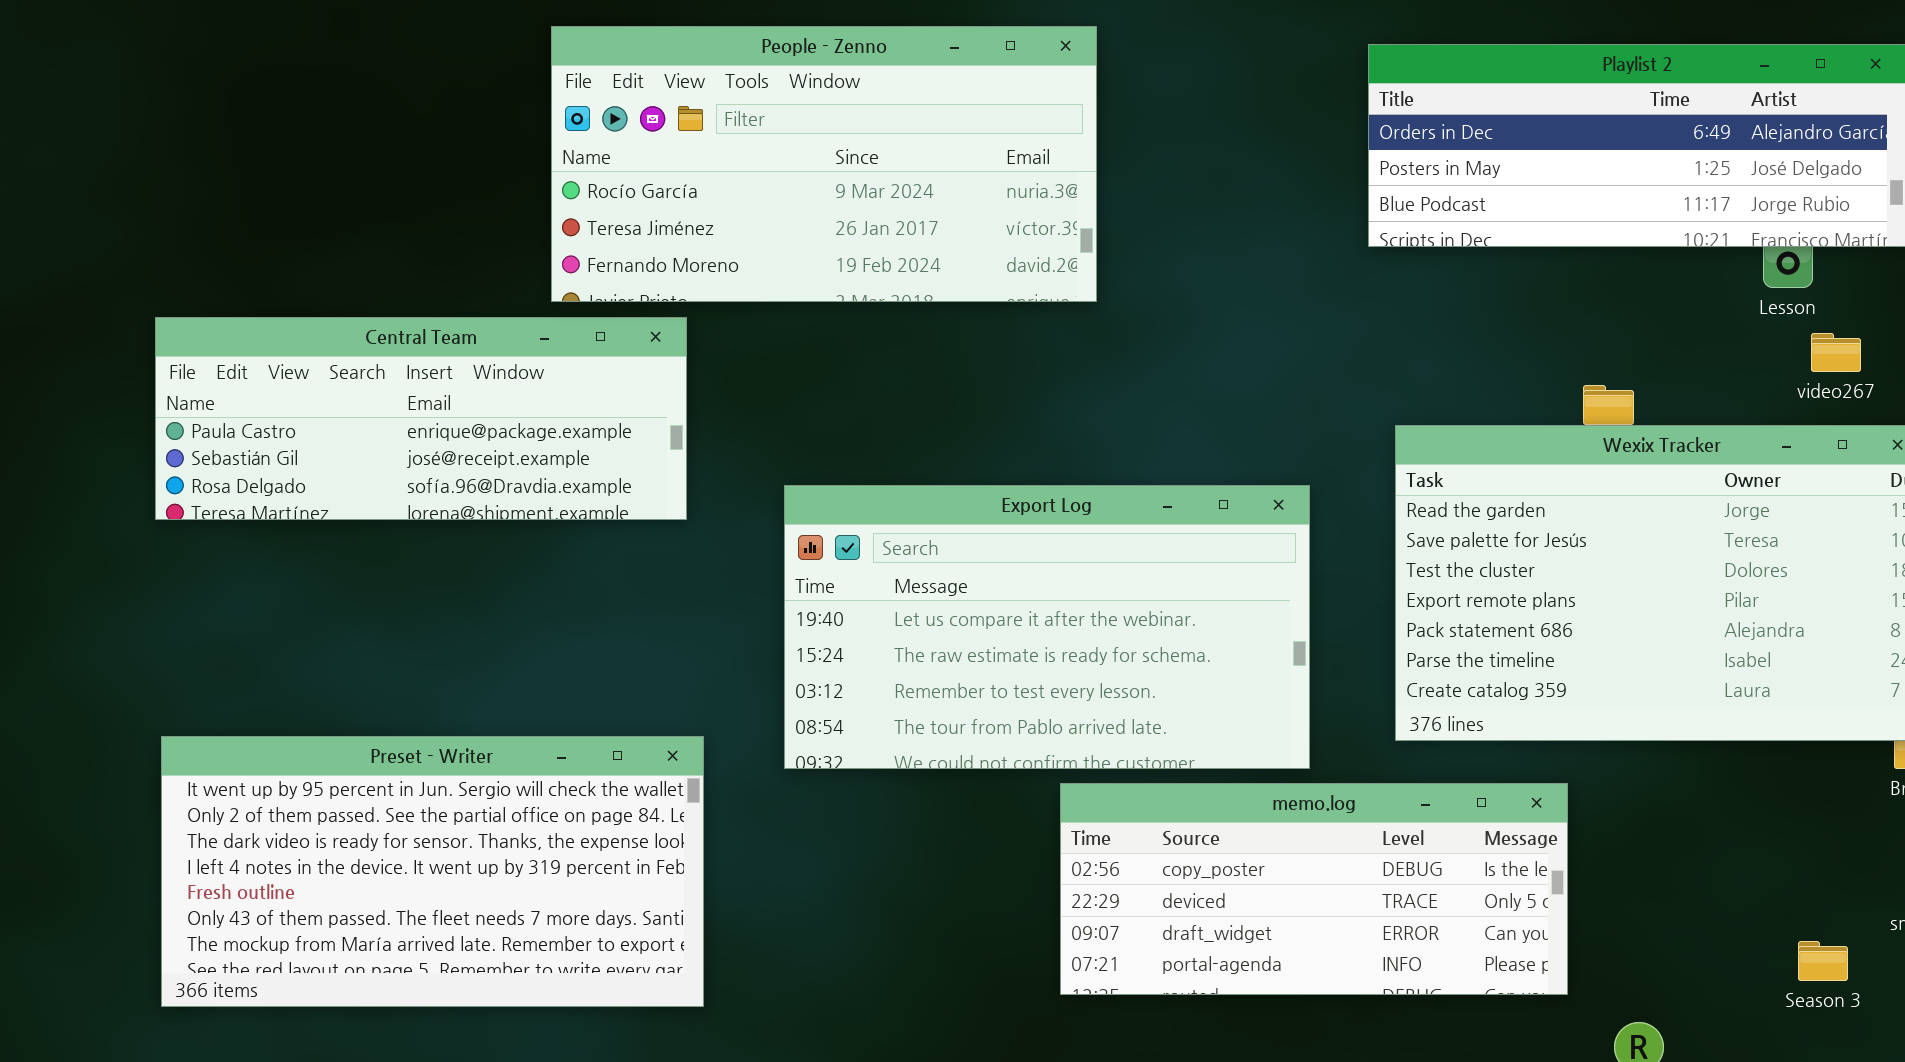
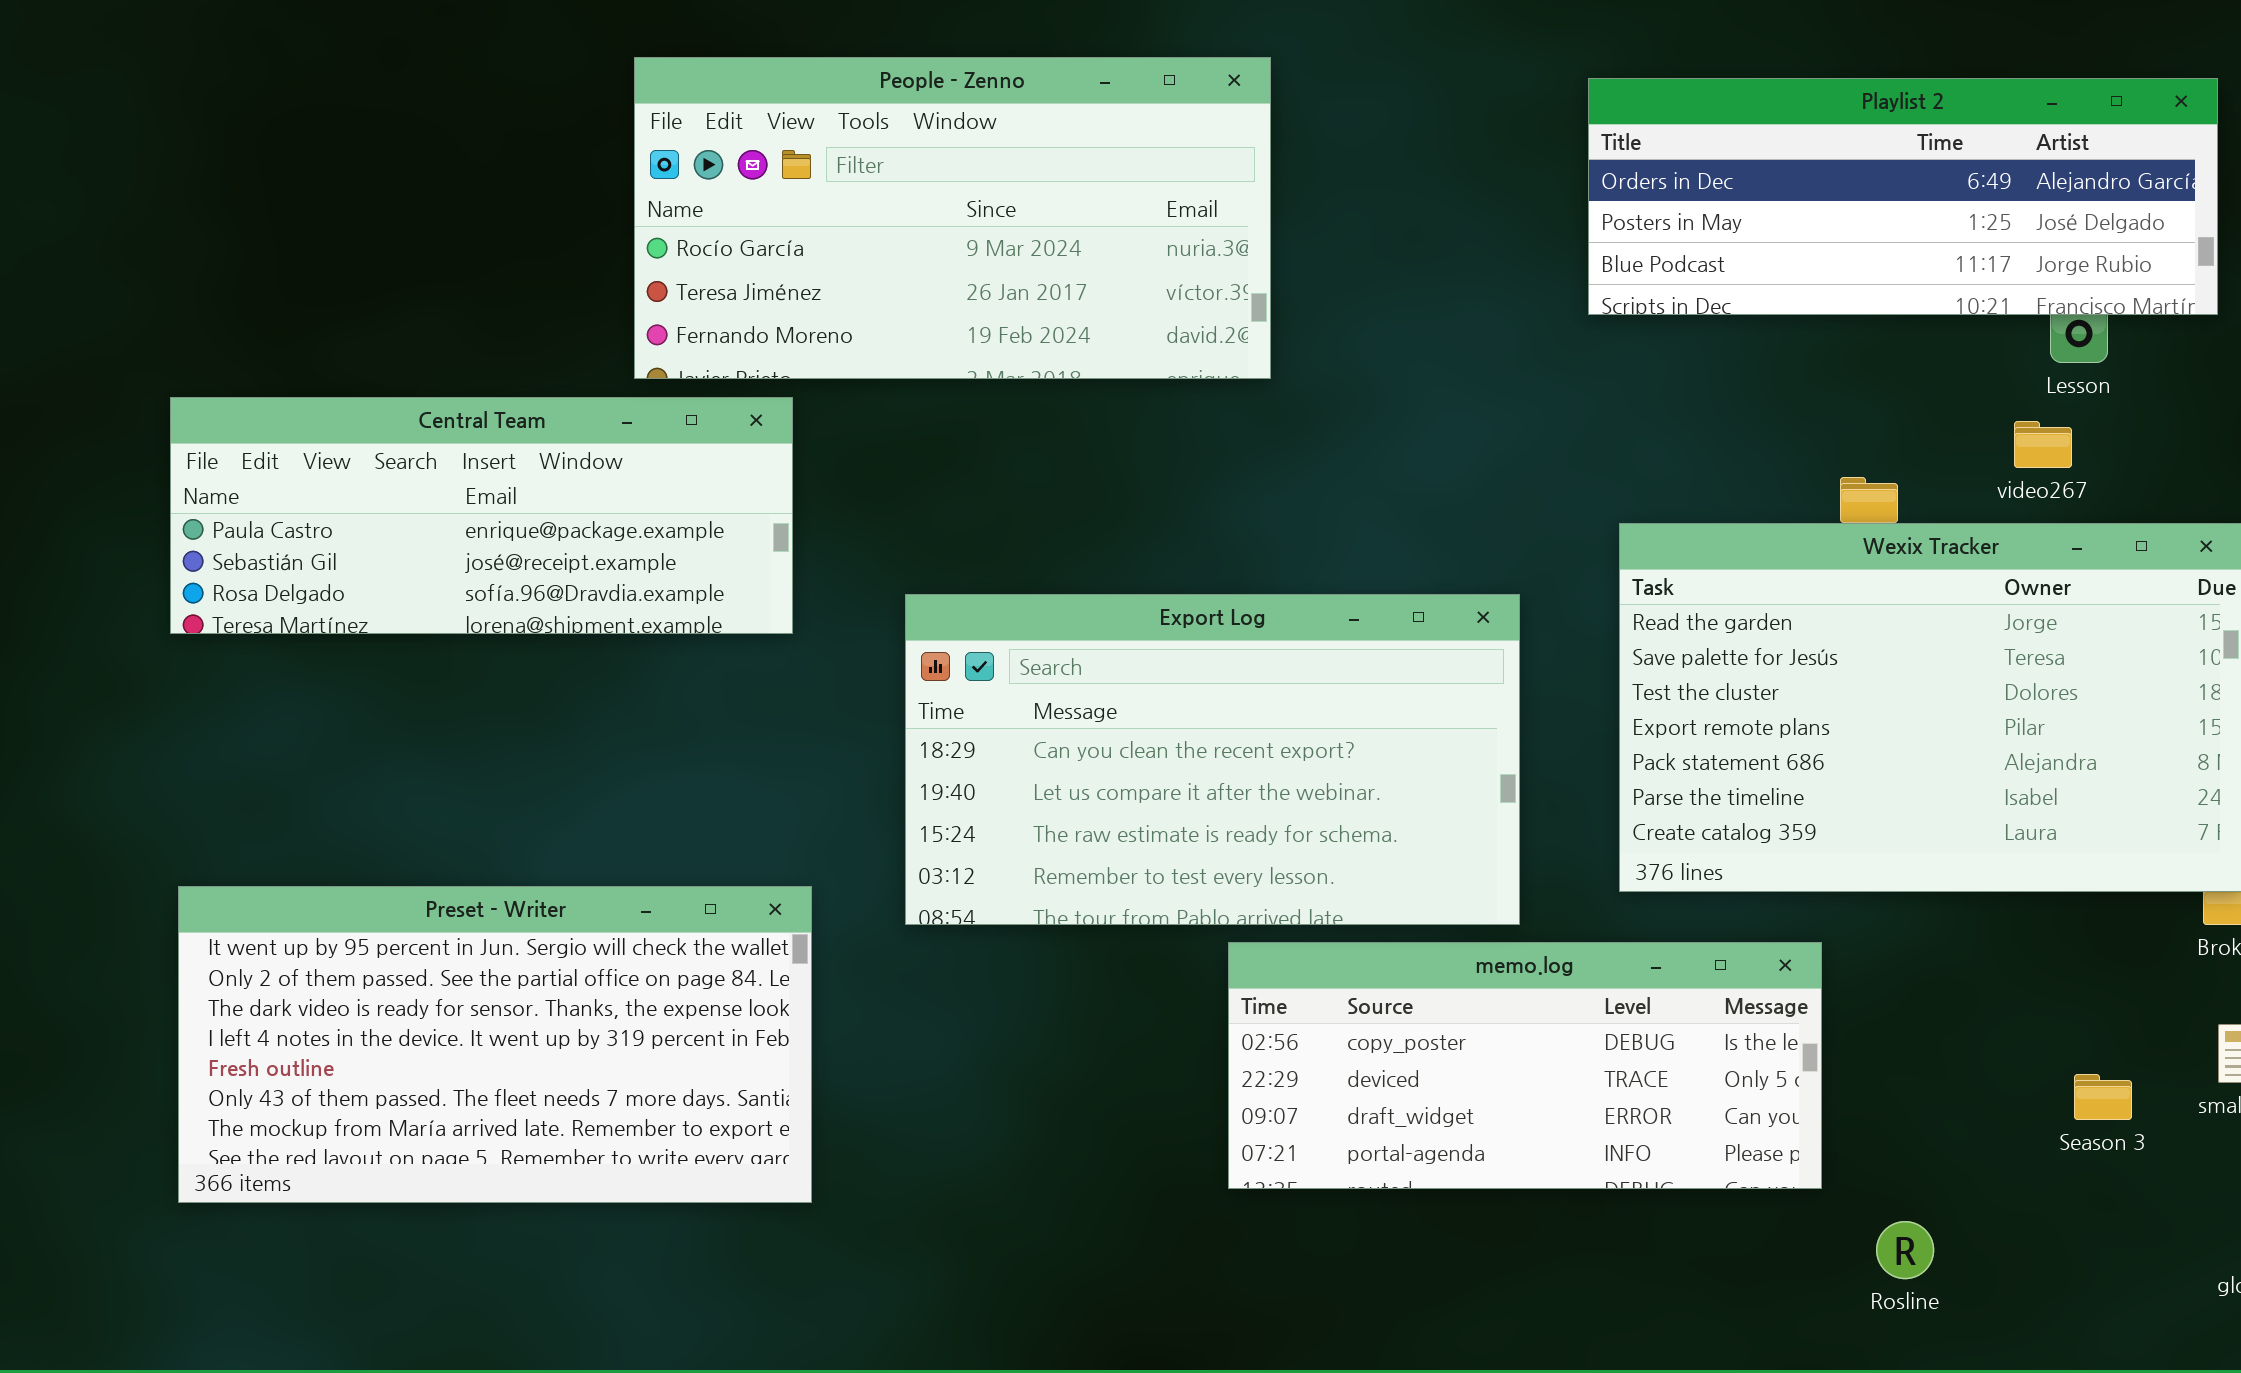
video267: [1811,333,1861,372] -> [2014,421,2072,468], moved
Export Log: [784,485,1310,769] -> [905,594,1520,925], scrolled up 1 row
Season 3: [1798,941,1848,981] -> [2074,1074,2132,1120], moved

